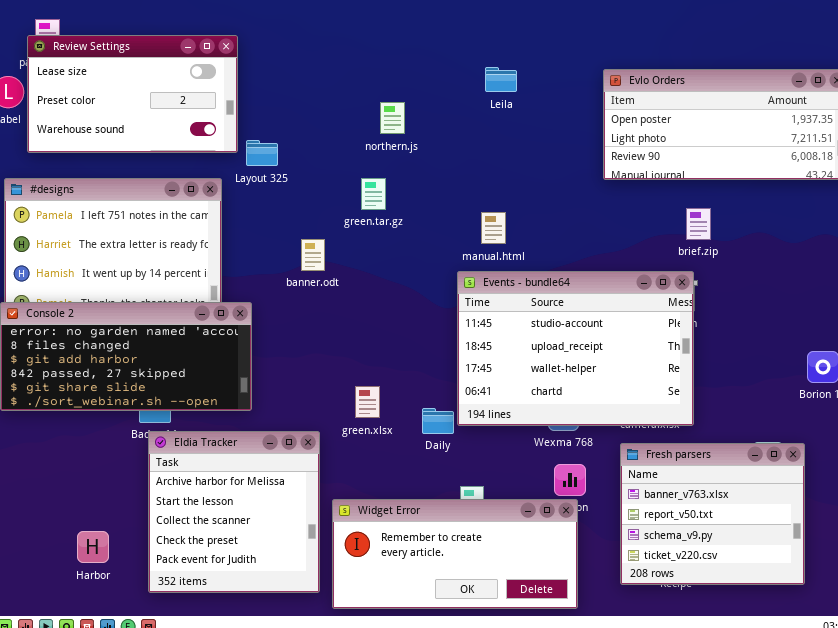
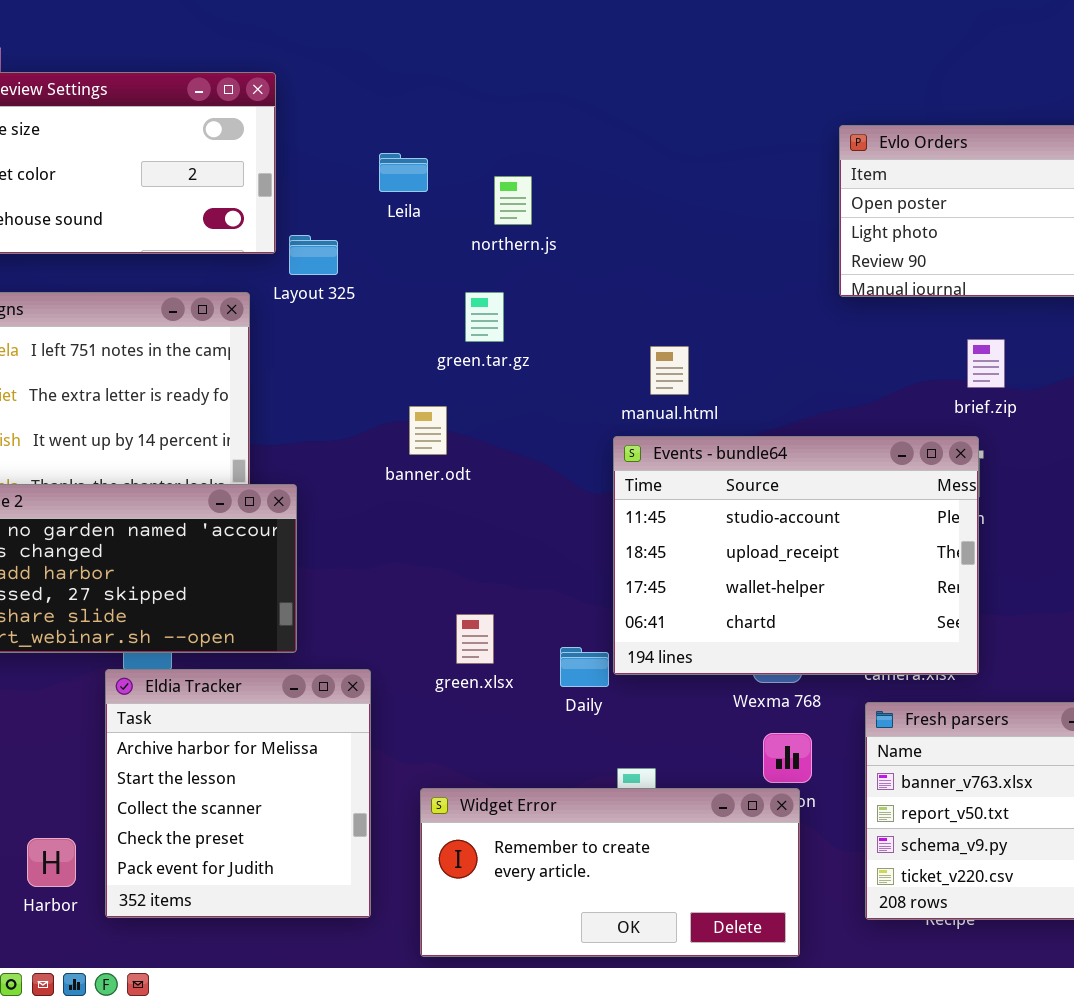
Leila: [485,67,517,92] -> [379,153,428,192], moved
banner.odt: [301,239,325,271] -> [409,406,447,455], moved
Eldia Tracker: [148,431,320,593] -> [105,669,371,918], moved

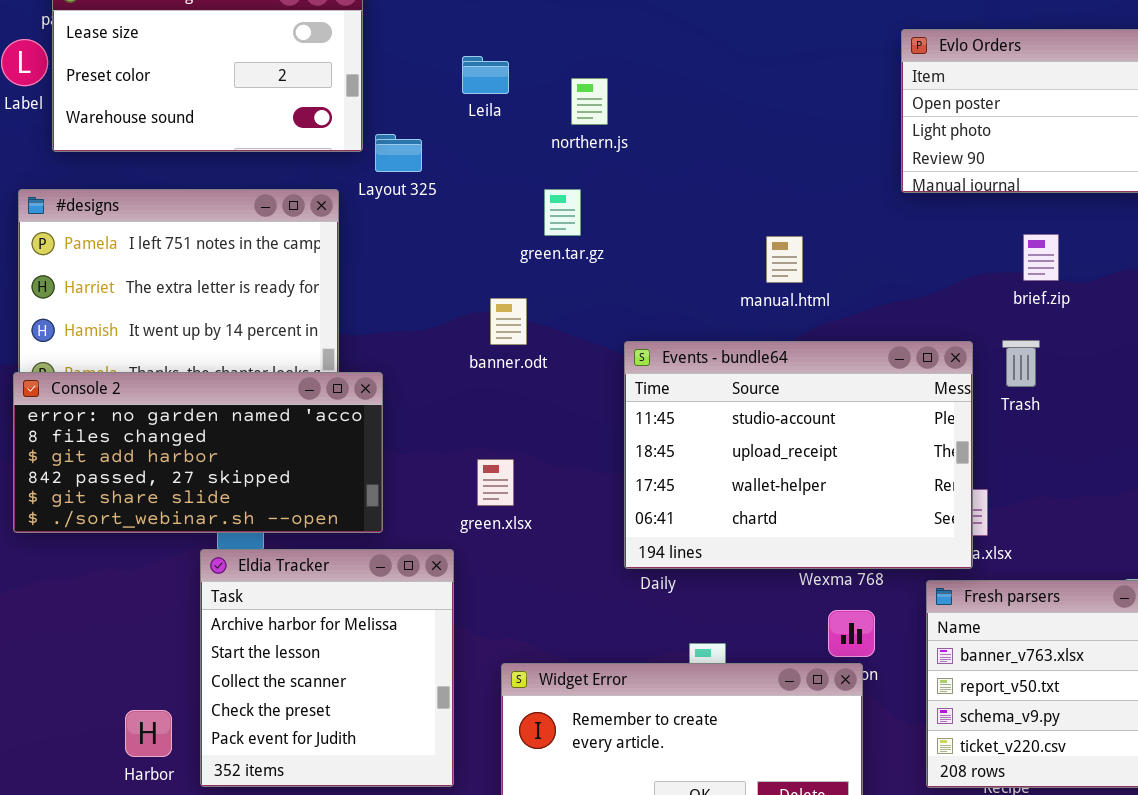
manual.html: [650,346,689,395] -> [766,236,803,283], moved
Events - bundle64: [613,436,979,675] -> [624,341,973,569], moved
green.xlsx: [456,614,494,664] -> [477,459,514,506], moved

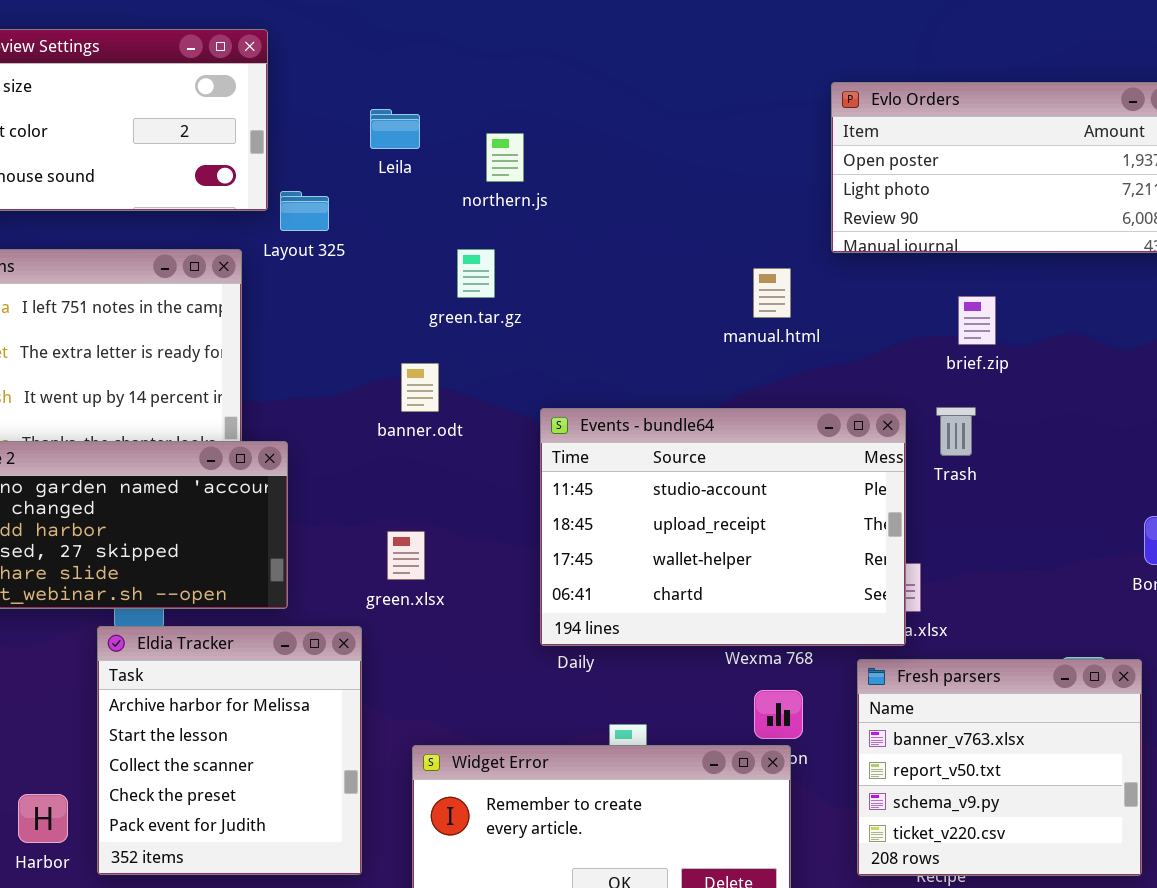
manual.html: [766,236,803,283] -> [753,268,791,318], moved

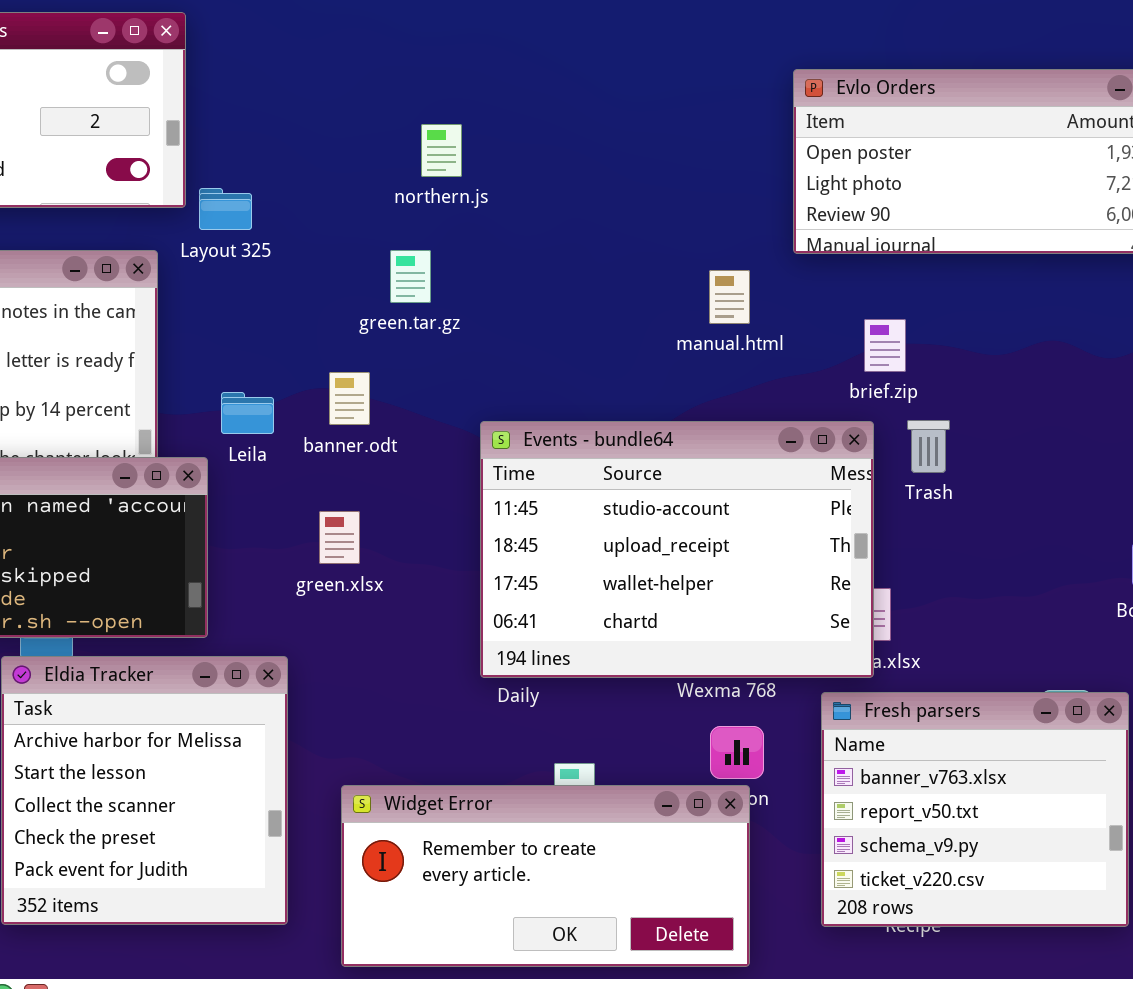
Leila: [370,109,420,149] -> [221,392,274,434], moved
brief.zip: [958,296,996,345] -> [864,319,906,372], moved
green.xlsx: [387,531,425,580] -> [319,511,360,564], moved

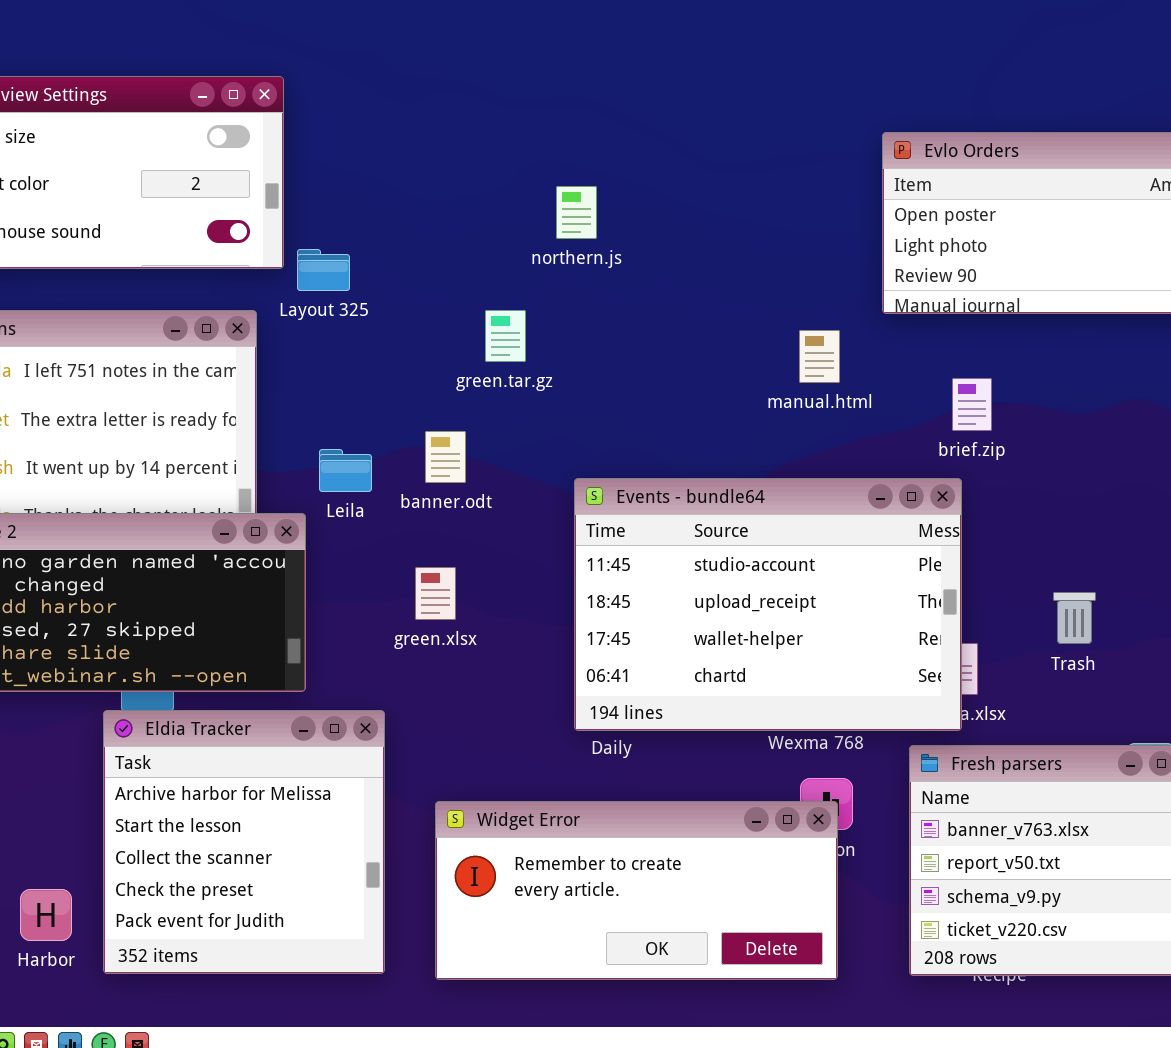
northern.js: [421,124,462,177] -> [556,186,597,239], moved
Trash: [907,420,950,473] -> [1053,592,1096,644], moved
Widget Error: [341,785,750,967] -> [435,801,838,980], moved

